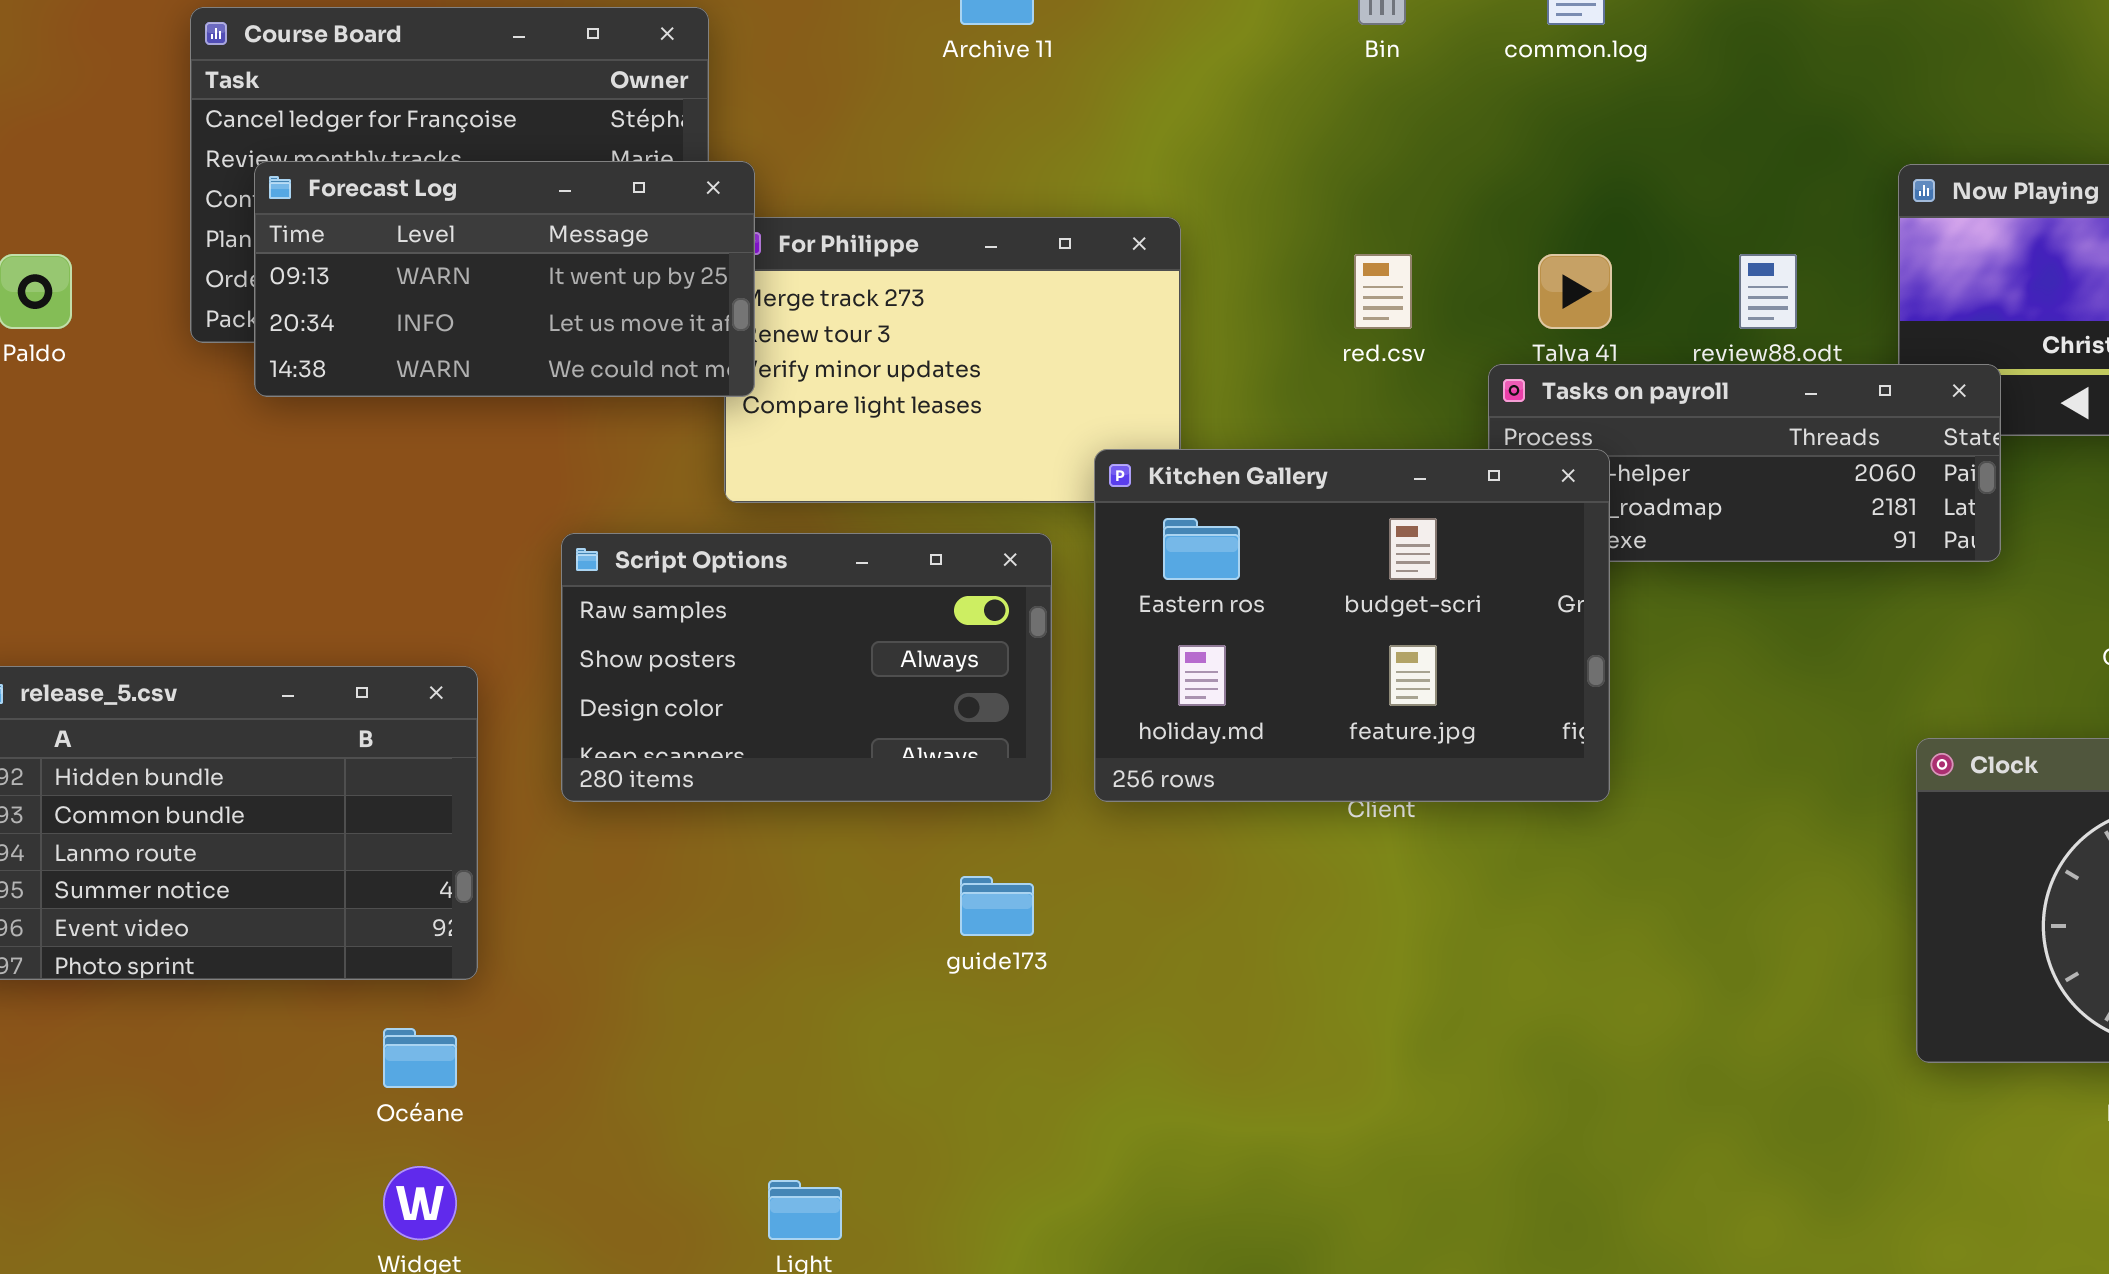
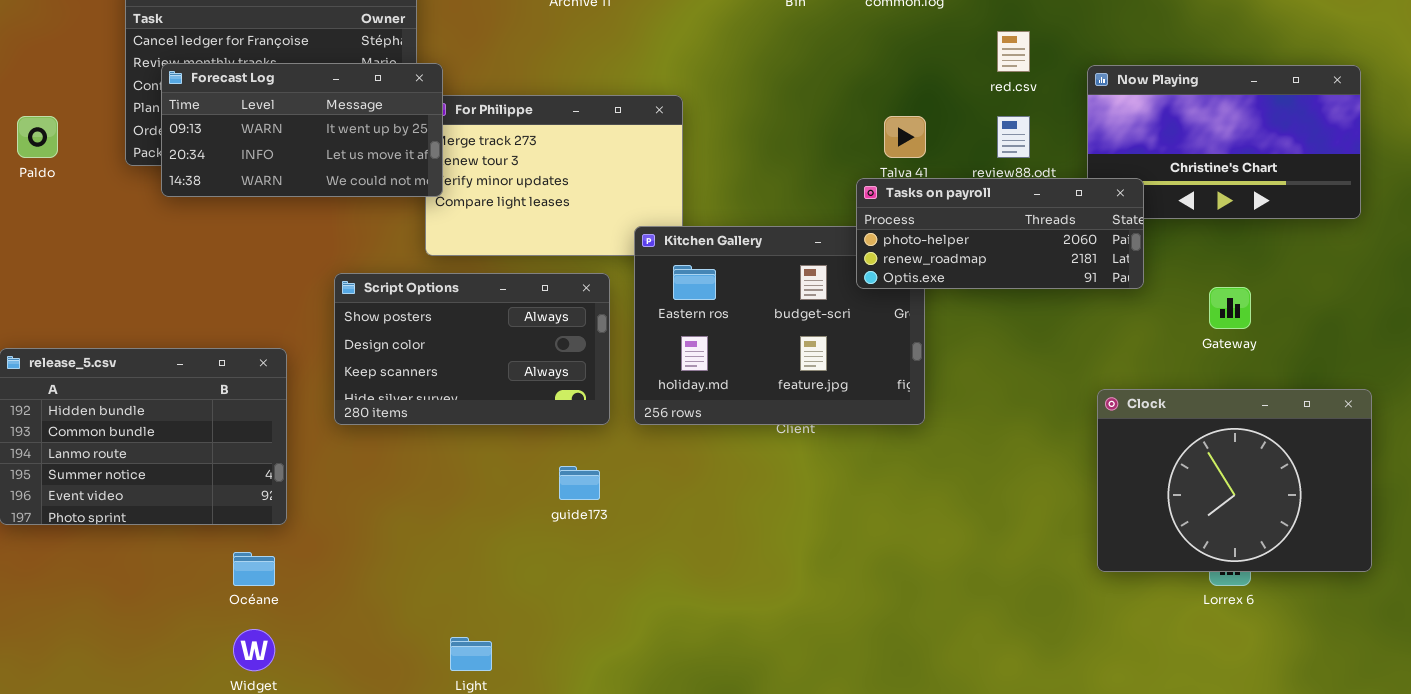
red.csv: [1354,254,1412,329] -> [997,31,1030,72], moved
Tasks on payroll: [1488,364,2001,562] -> [856,178,1144,289], raised
Script Options: [561,533,1052,802] -> [334,273,610,425], scrolled down 1 row

